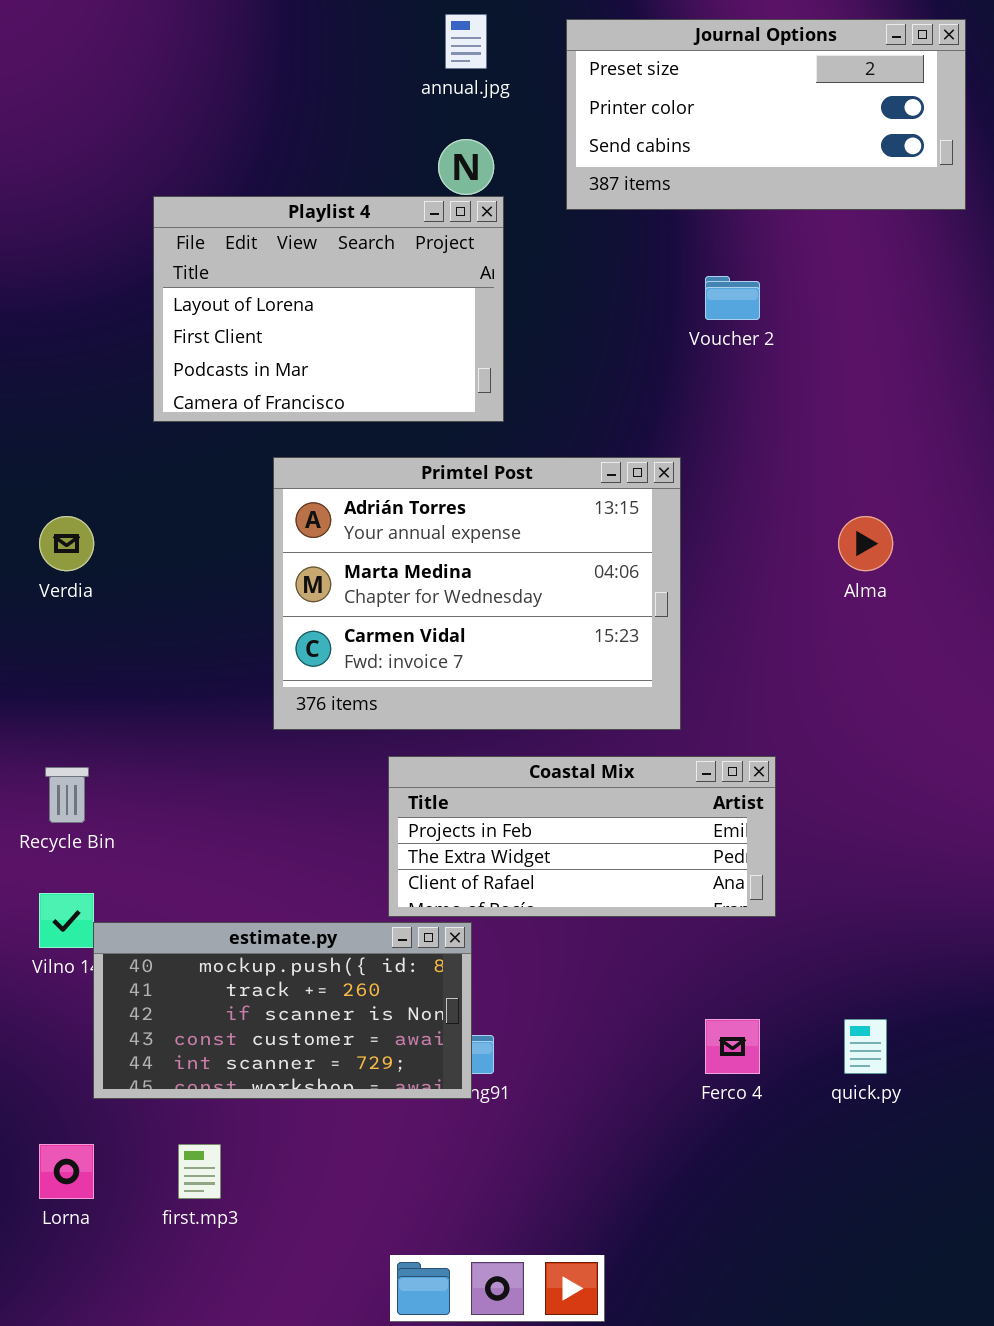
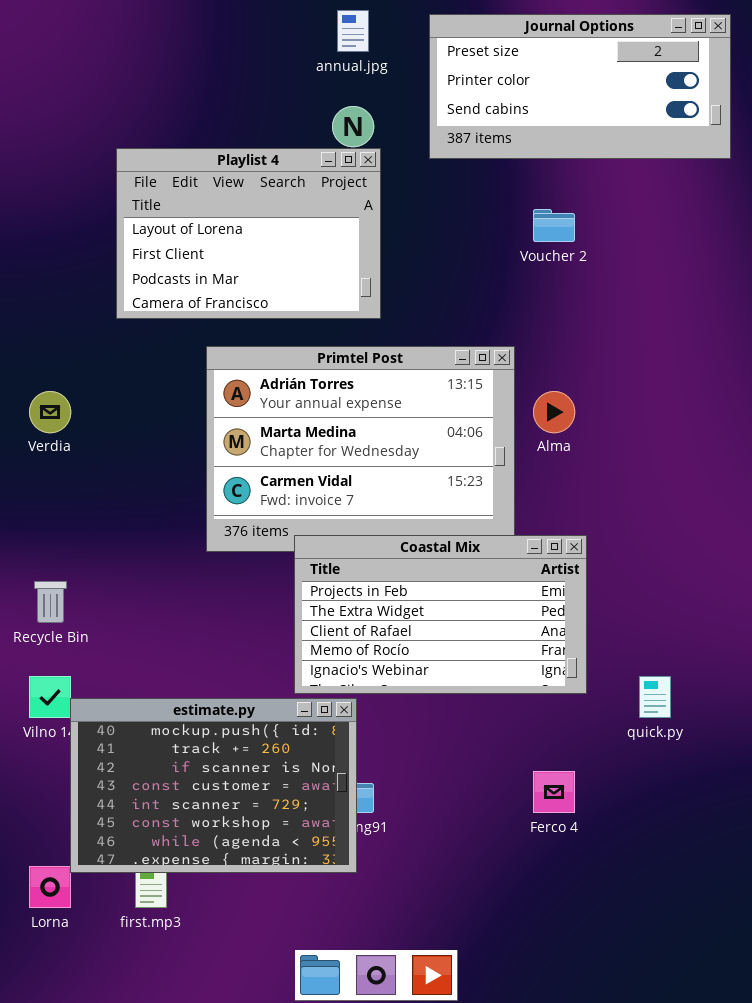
Alma: [838,516,893,571] -> [533,391,575,433], moved
Coastal Mix: [388,756,776,917] -> [294,535,587,694], resized
estimate.py: [93,922,472,1099] -> [70,698,357,873], resized
quick.py: [844,1019,887,1074] -> [639,676,671,718], moved

